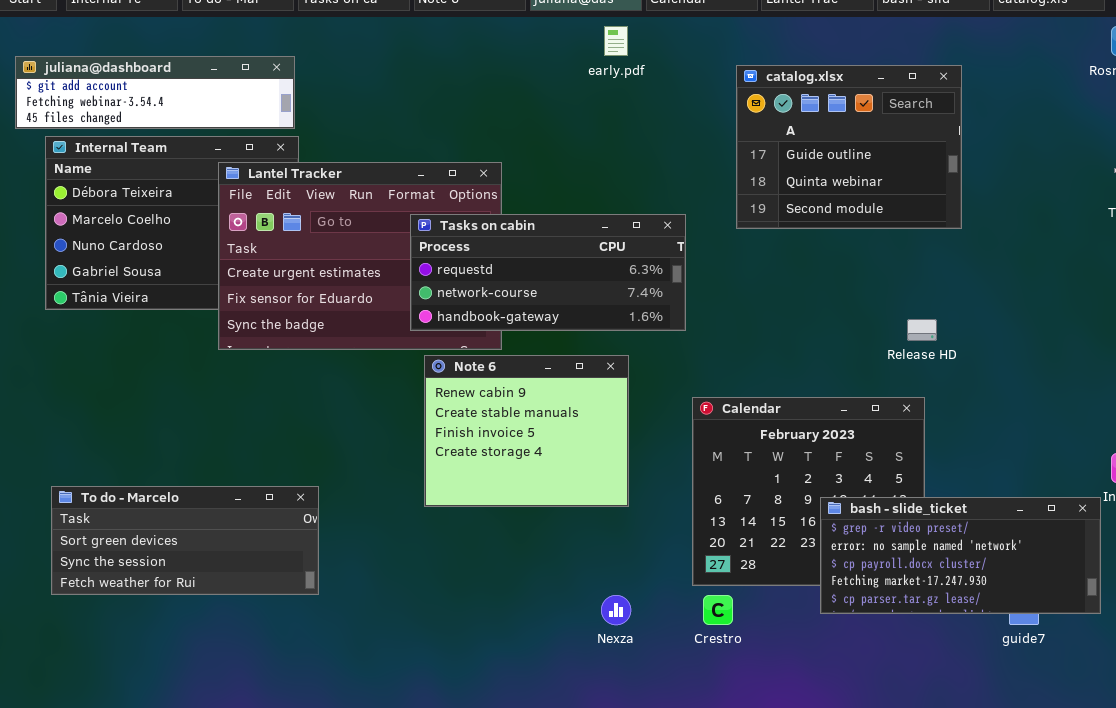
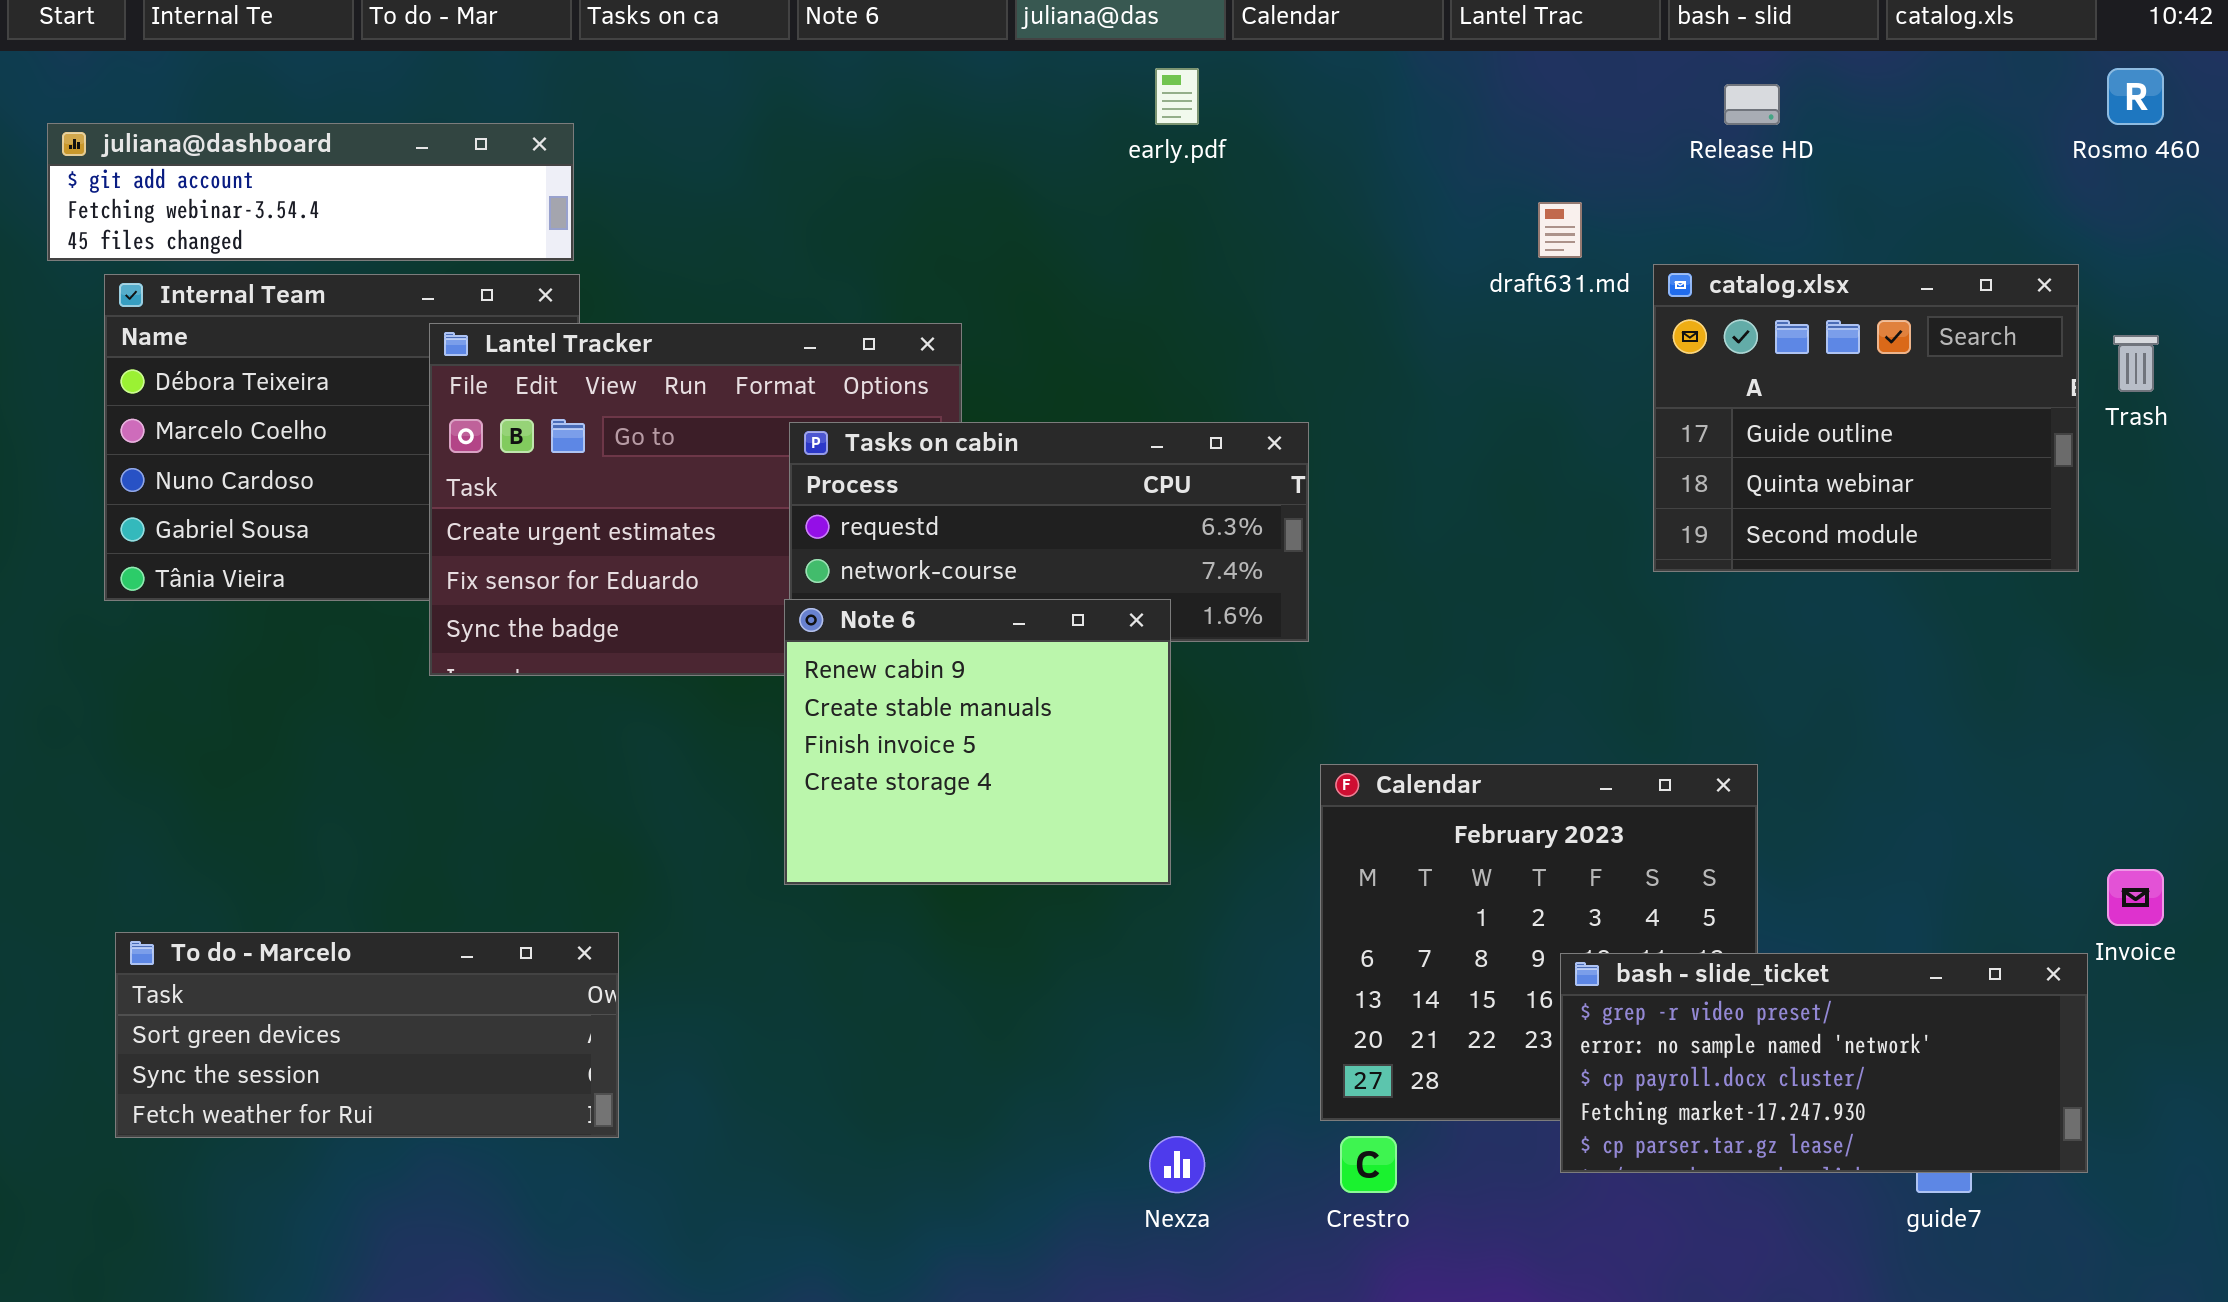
catalog.xlsx: [736,65,962,229] -> [1653,264,2079,572], moved
Release HD: [907,319,937,341] -> [1724,84,1780,125], moved
Note 6: [424,355,629,507] -> [784,599,1171,885], moved

